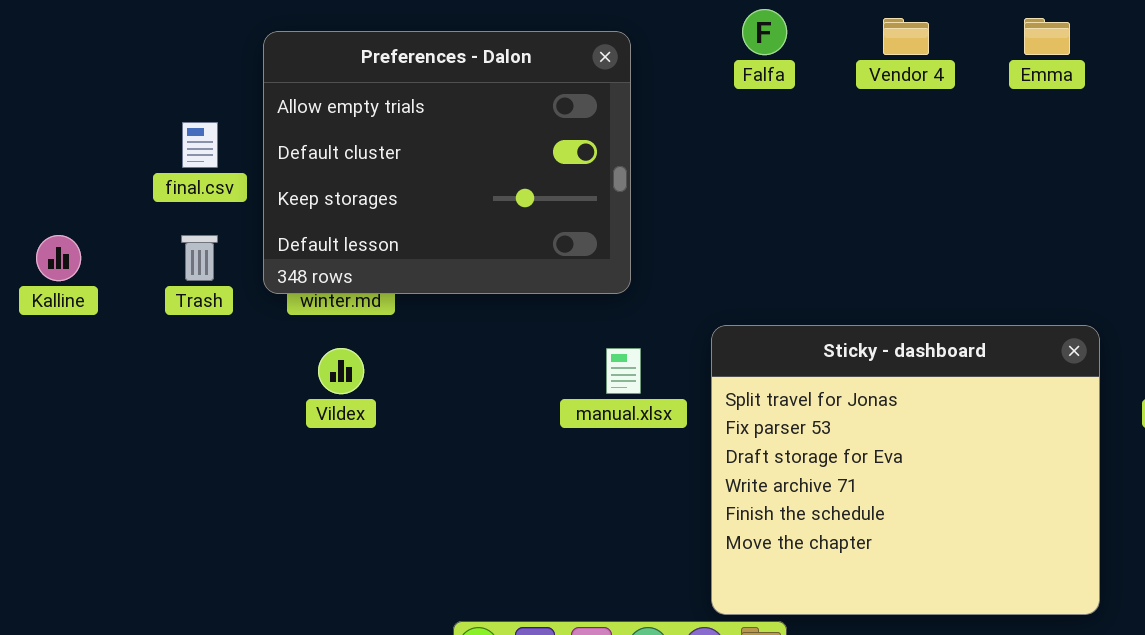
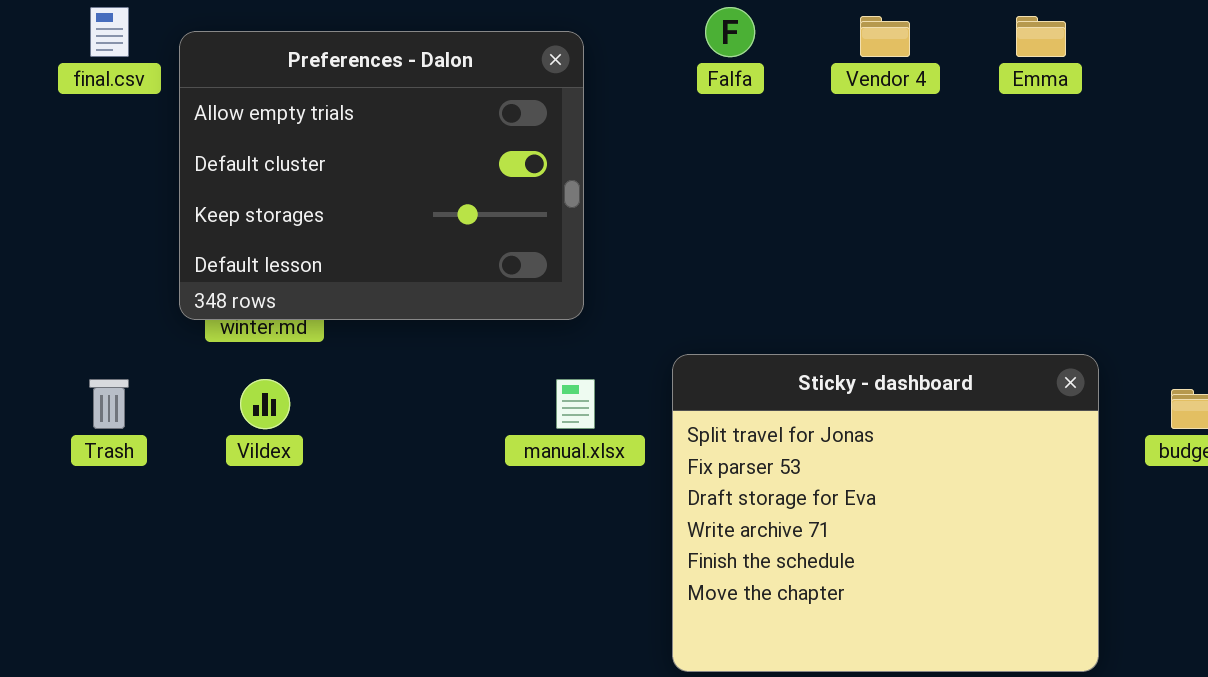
final.csv: [182,122,218,168] -> [90,7,129,57], moved
Trash: [181,235,218,281] -> [89,379,129,429], moved

